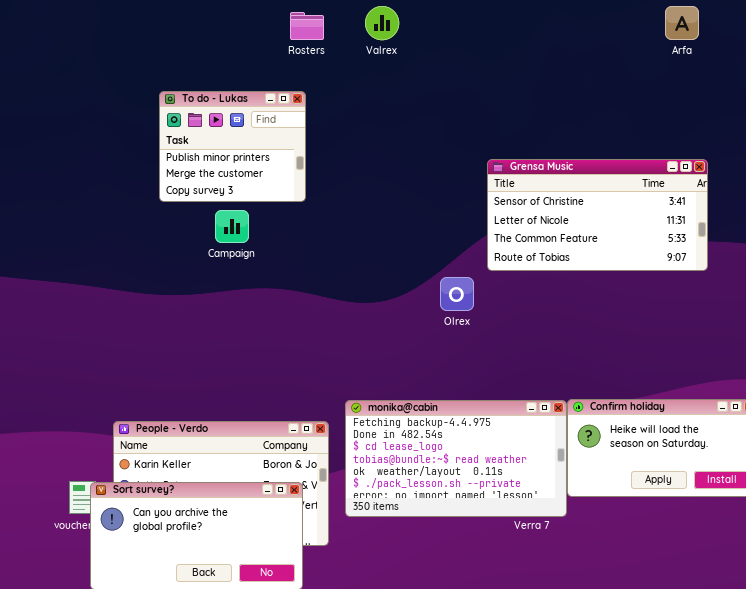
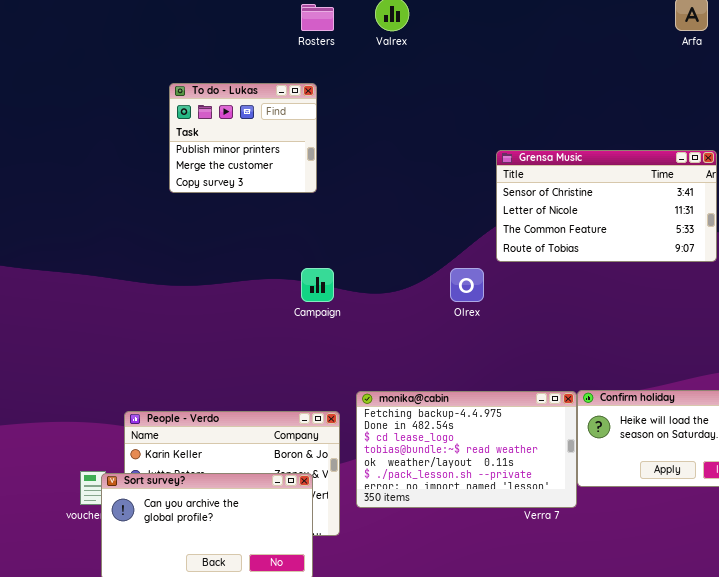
Campaign: [215,210,249,243] -> [301,268,334,302], moved

